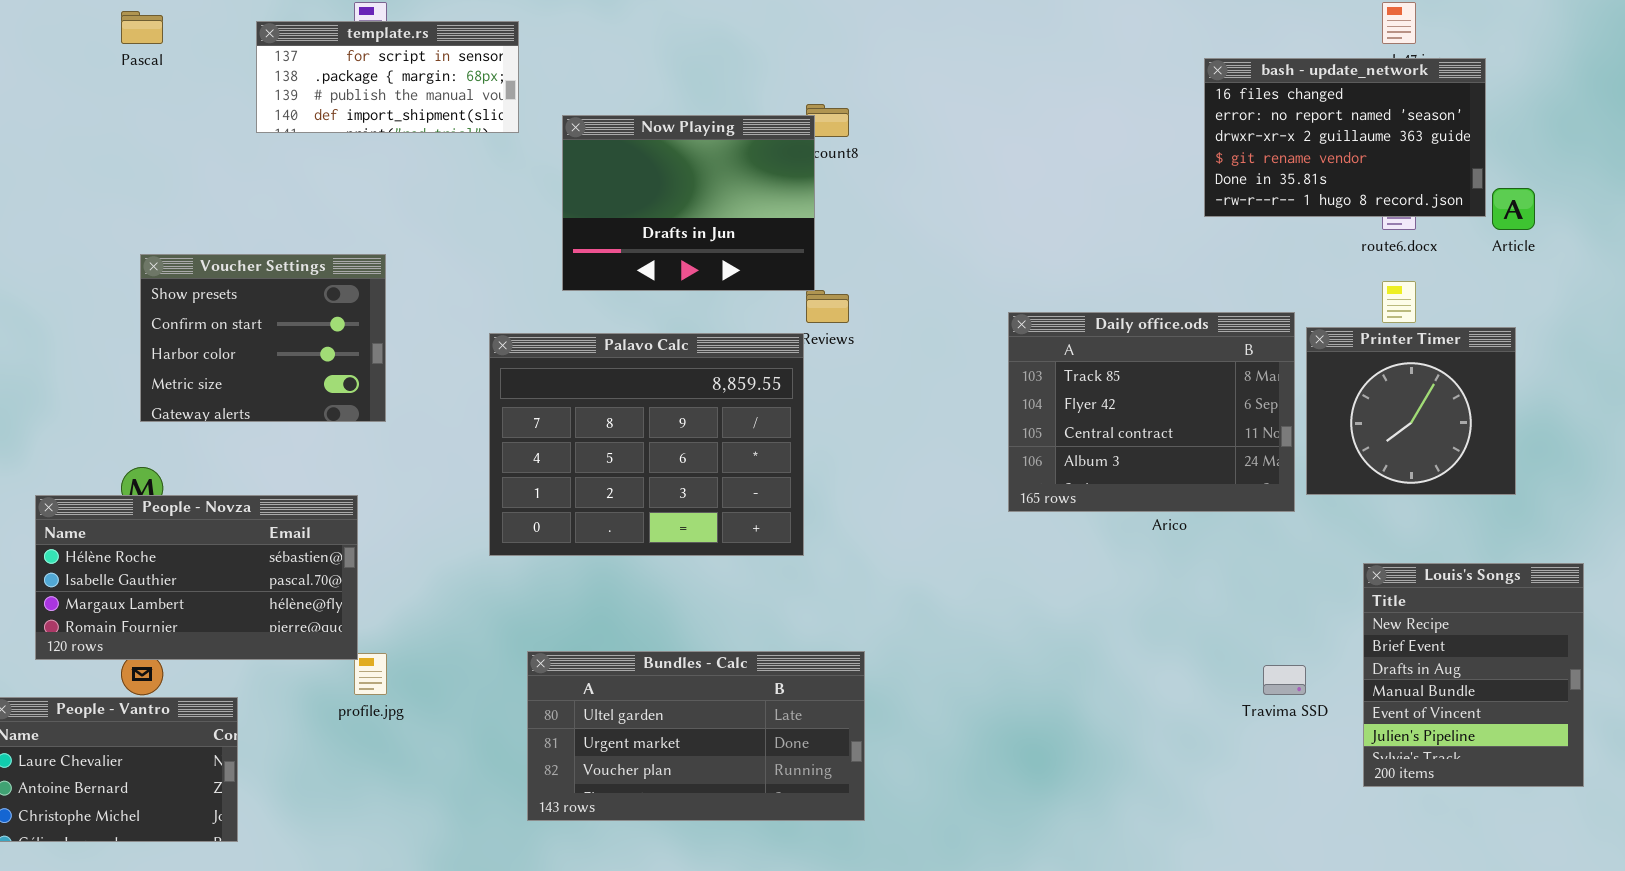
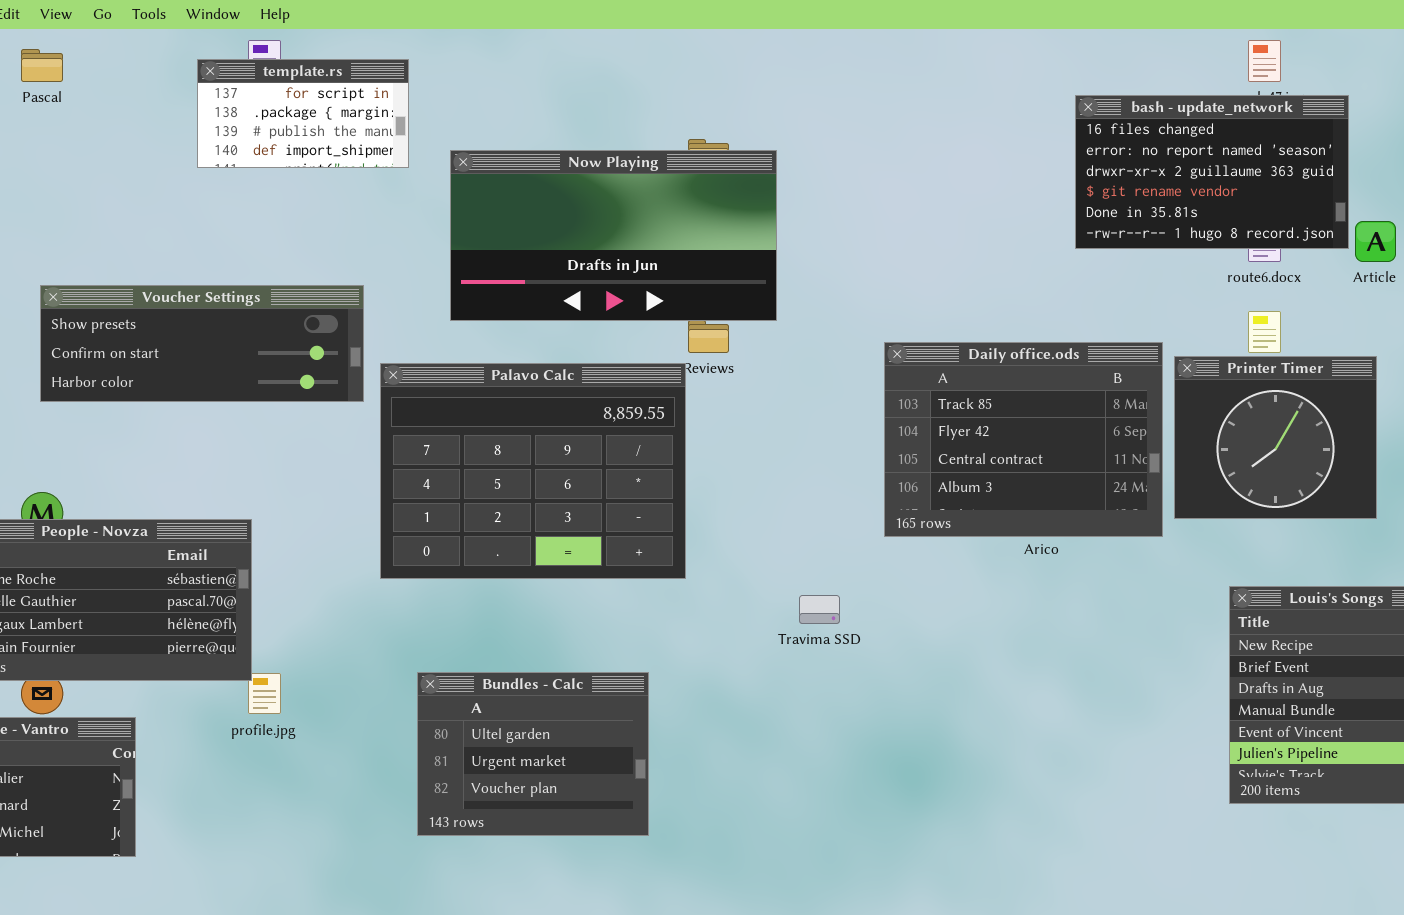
template.rs: [256,21,519,133] -> [197,59,409,168], resized
Now Playing: [562,115,815,291] -> [450,150,777,321], resized
Voucher Settings: [140,254,386,422] -> [40,285,364,402], resized
Bundles - Calc: [527,651,865,821] -> [417,672,649,836], resized
Travima SSD: [1263,665,1306,695] -> [799,595,840,624], moved

